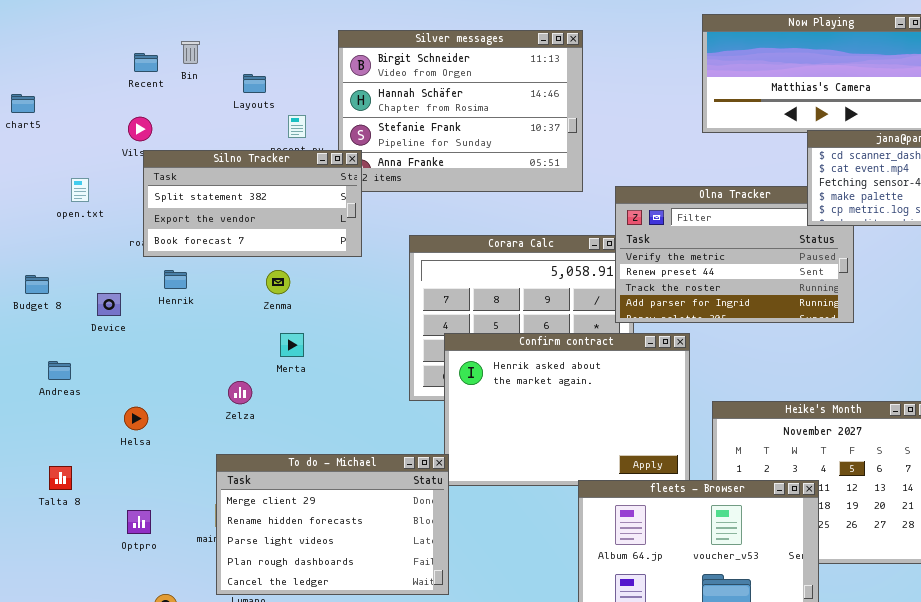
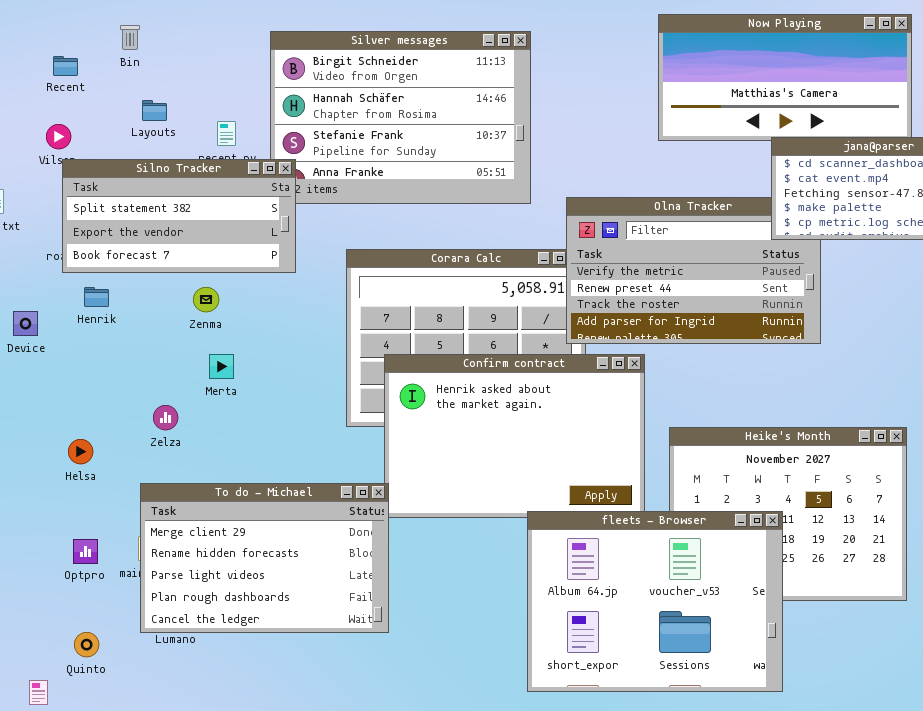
Bin: [181,41,200,64] -> [120,25,140,50], moved
Layouts: [243,74,266,93] -> [142,100,167,121], moved
Helsa: [124,407,148,430] -> [68,439,93,464], moved
Optpro: [127,510,151,534] -> [73,539,98,564], moved

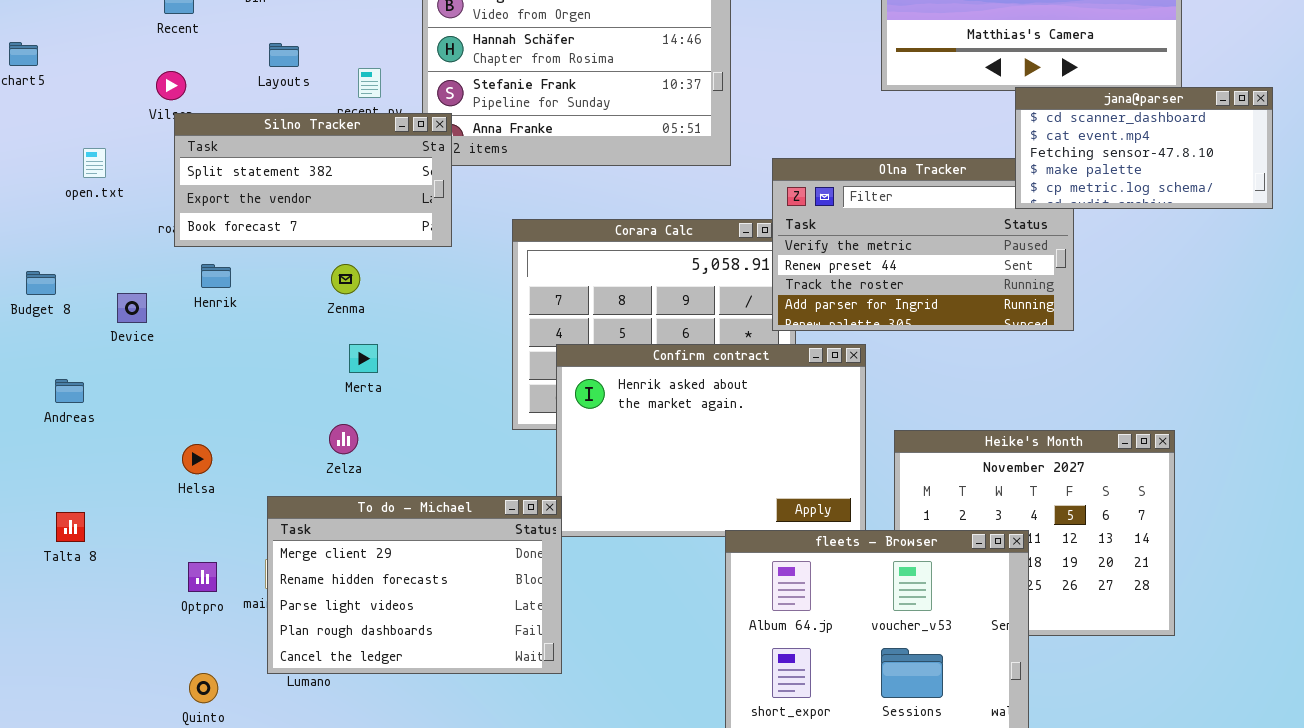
Zelza: [153,405,178,430] -> [329,424,358,454], moved

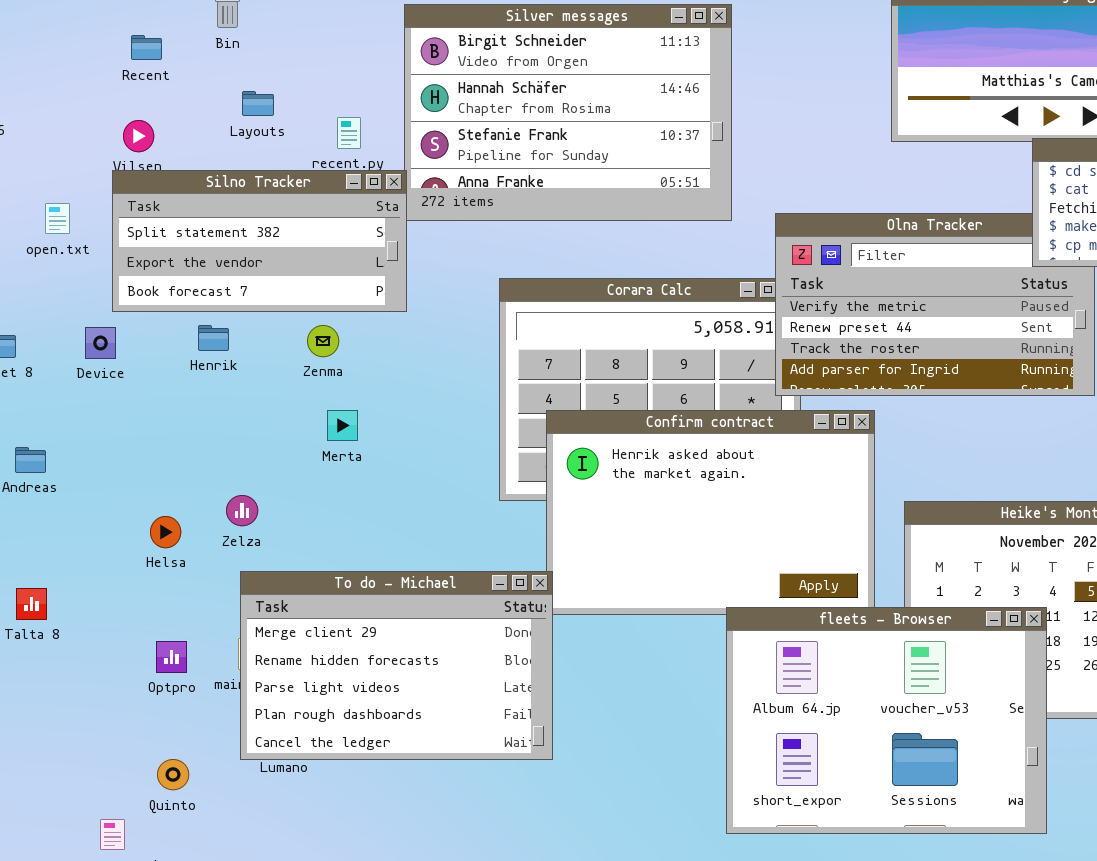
Silno Tracker: [174,113,452,247] -> [112,170,407,312], moved
Henrik: [201,264,231,288] -> [198,325,229,351], moved
Device: [117,293,147,323] -> [85,327,116,359], moved
Zelza: [329,424,358,454] -> [226,495,258,526], moved

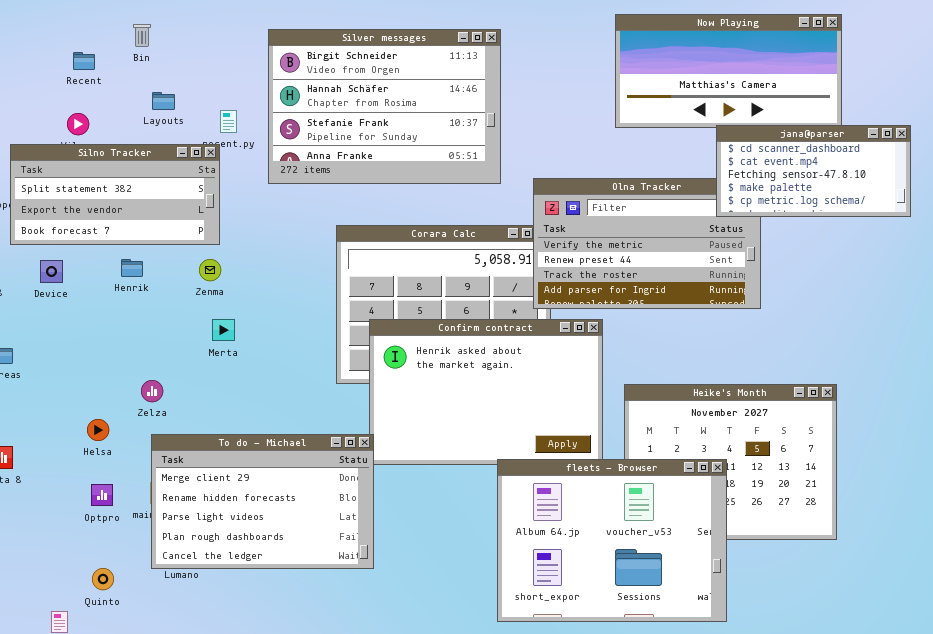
Silno Tracker: [112,170,407,312] -> [10,144,220,245], moved
Helsa: [150,516,181,548] -> [87,419,109,441], moved

